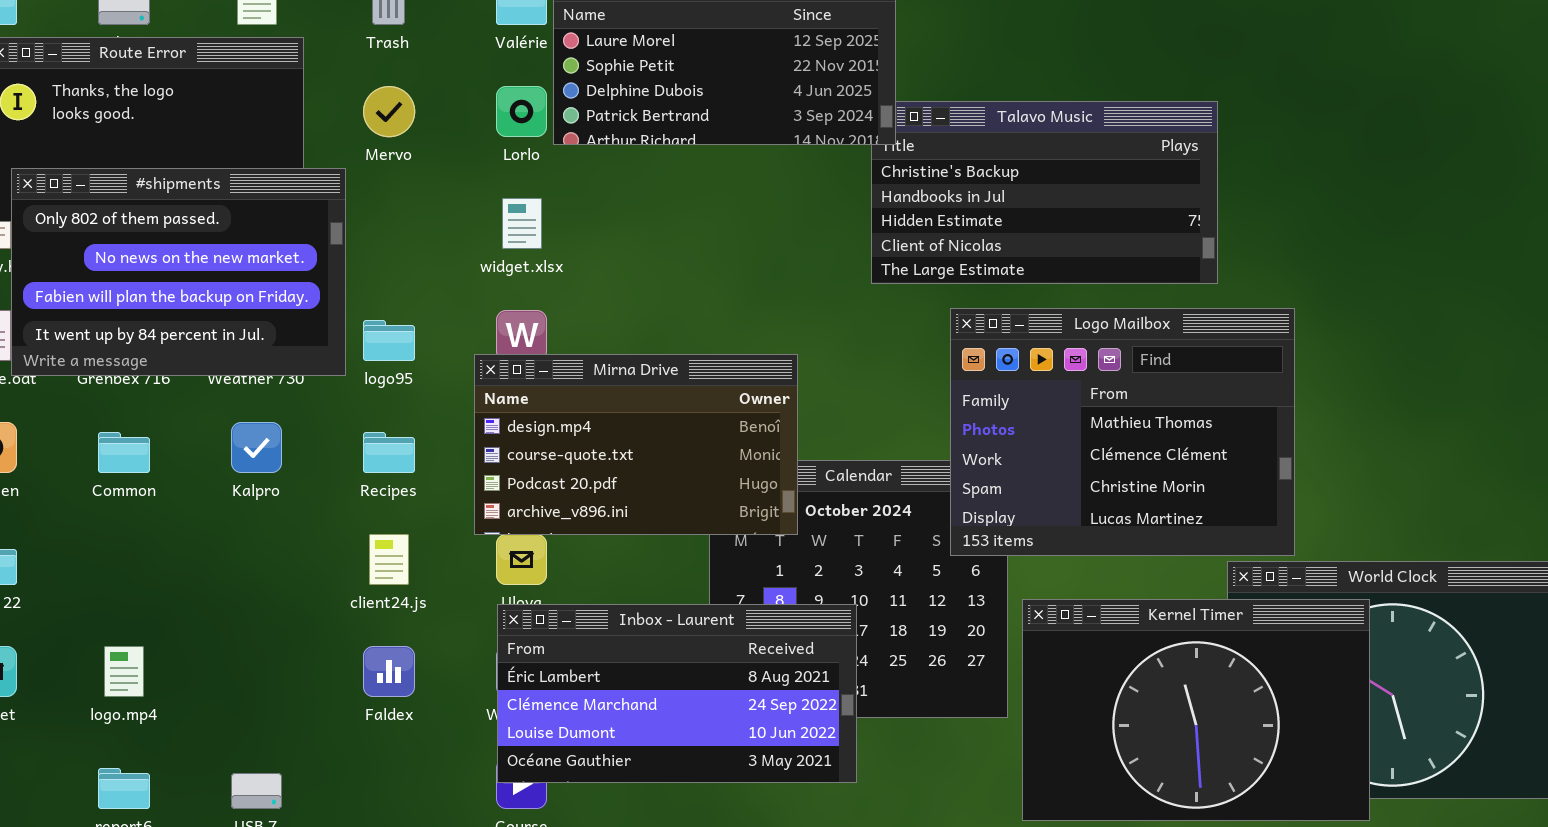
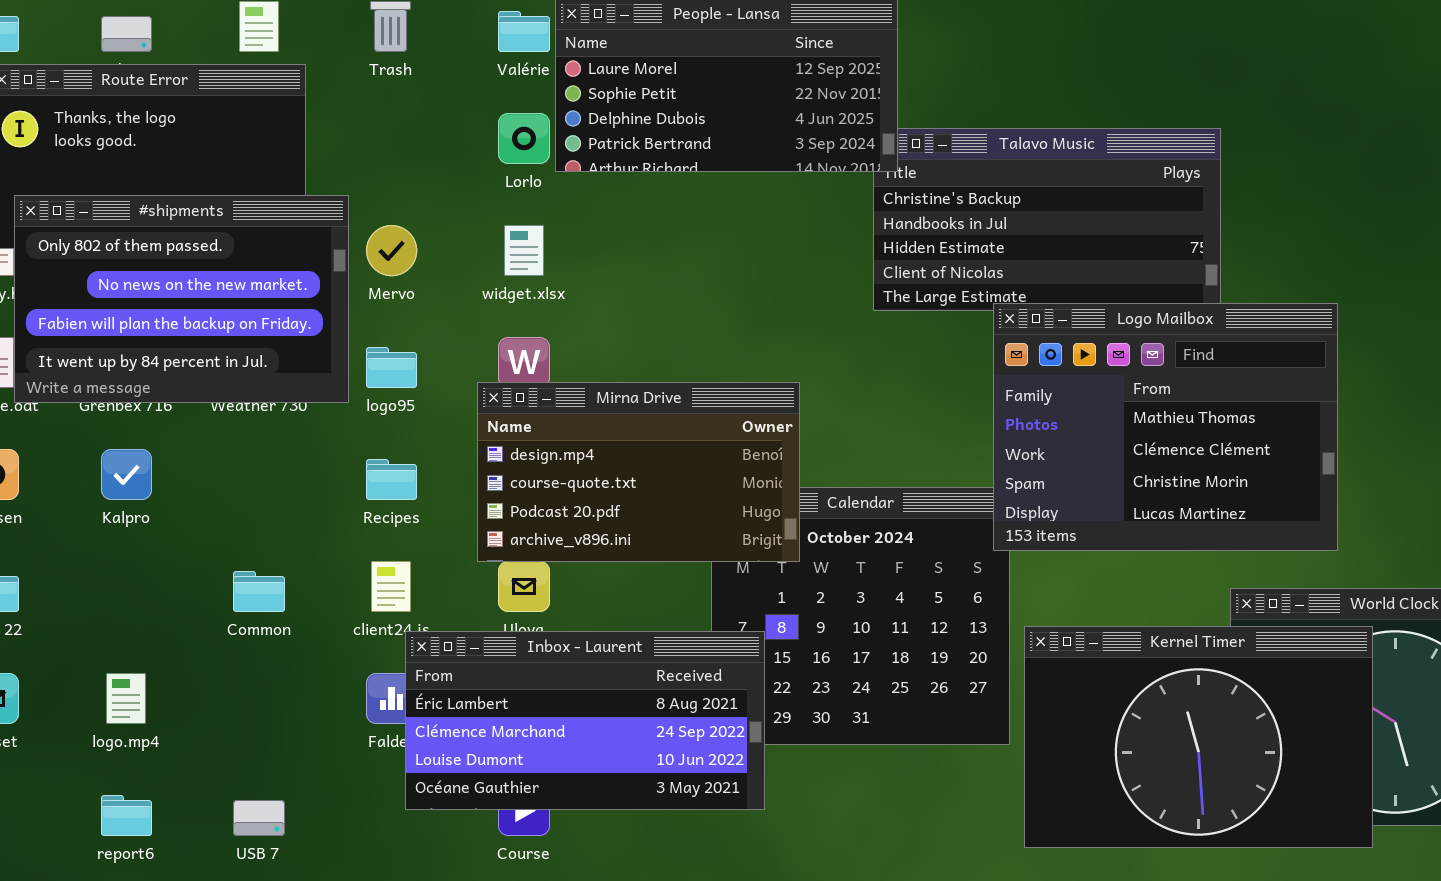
Mervo: [363,86,415,137] -> [366,225,417,276], moved
Logo Mailbox: [950,308,1295,556] -> [993,303,1338,551], moved
Kalpro: [231,422,282,473] -> [101,449,152,500], moved
Common: [98,432,150,473] -> [233,571,285,612], moved
Inbox - Laurent: [497,604,857,783] -> [405,631,765,810], moved

